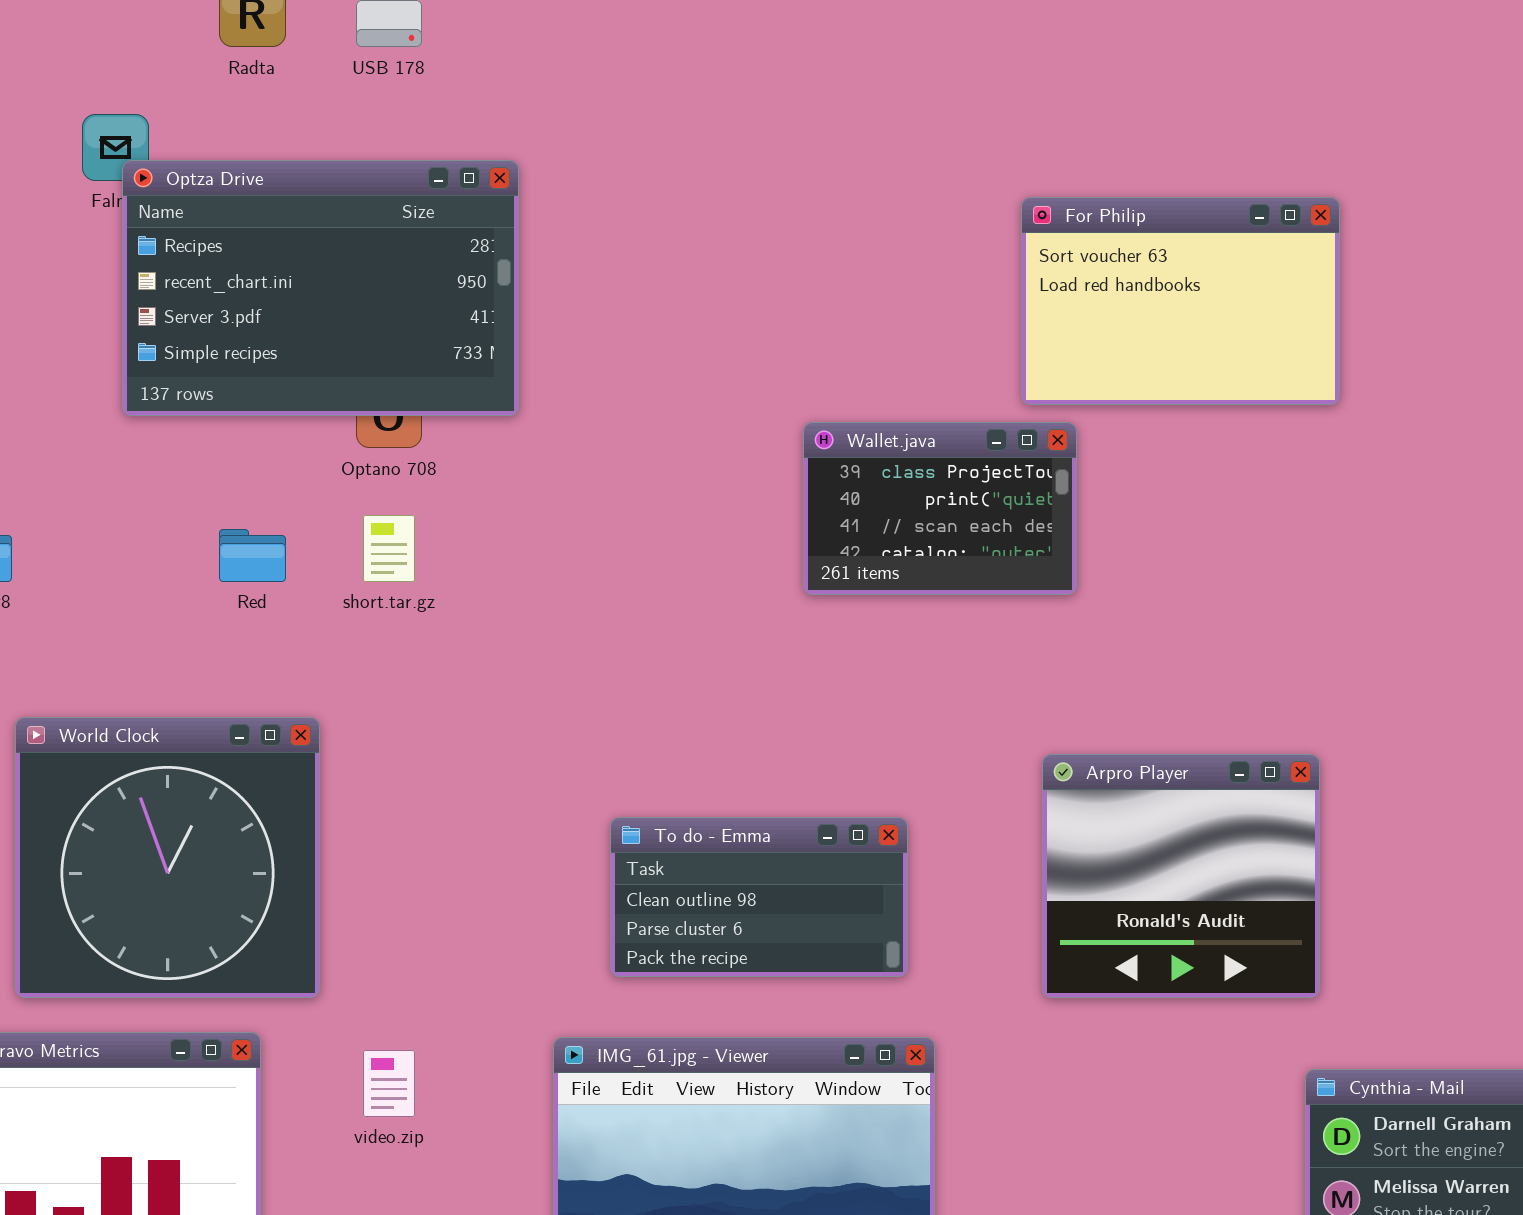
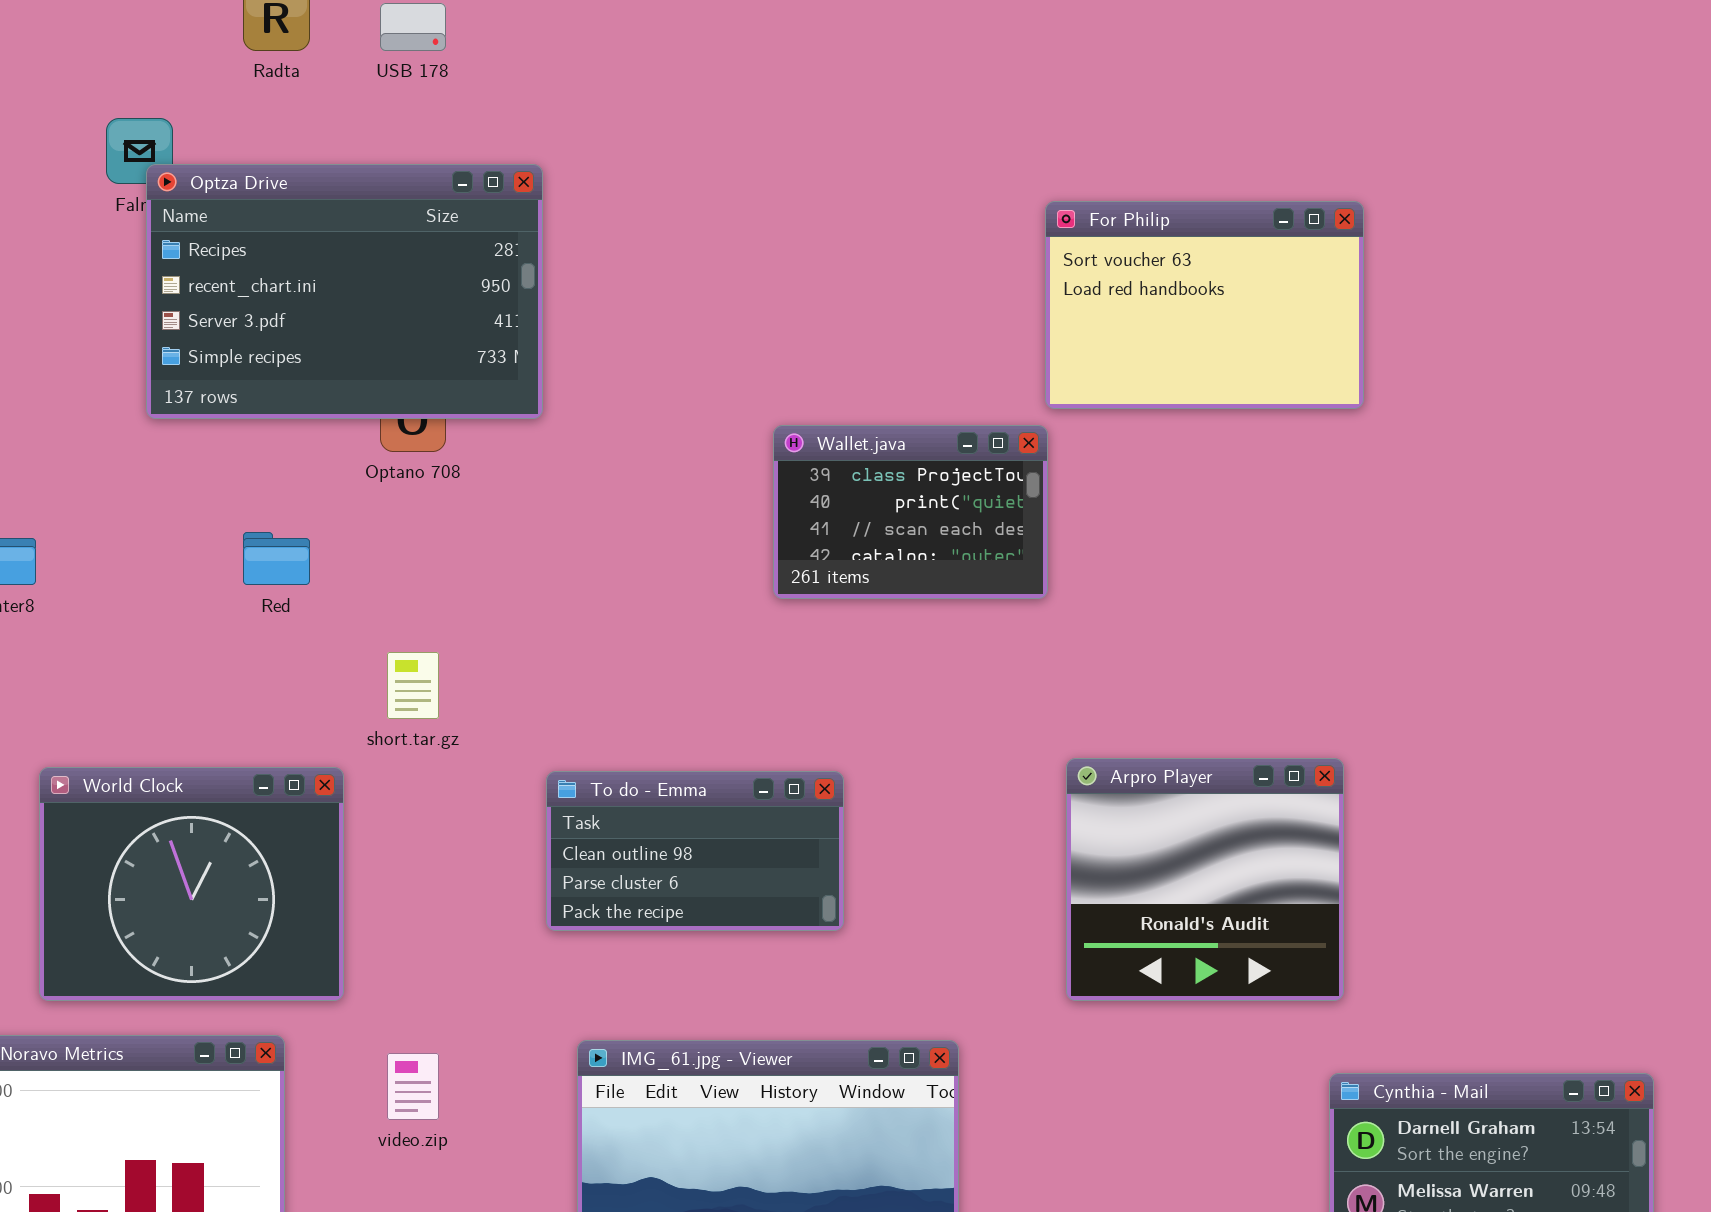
Wallet.java: [803,422,1077,595] -> [773,425,1048,599], moved
short.tar.gz: [363,515,415,582] -> [387,652,439,719], moved
World Clock: [15,717,320,998] -> [39,767,344,1001], resized
To do - Emma: [610,817,908,977] -> [546,771,844,931], moved

